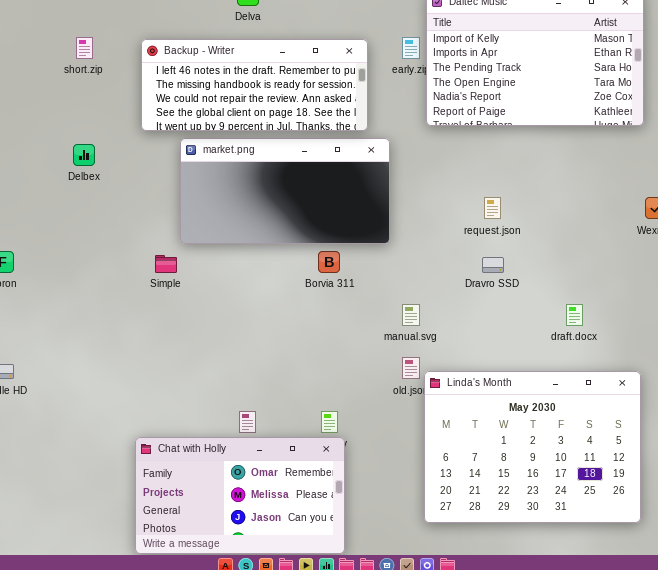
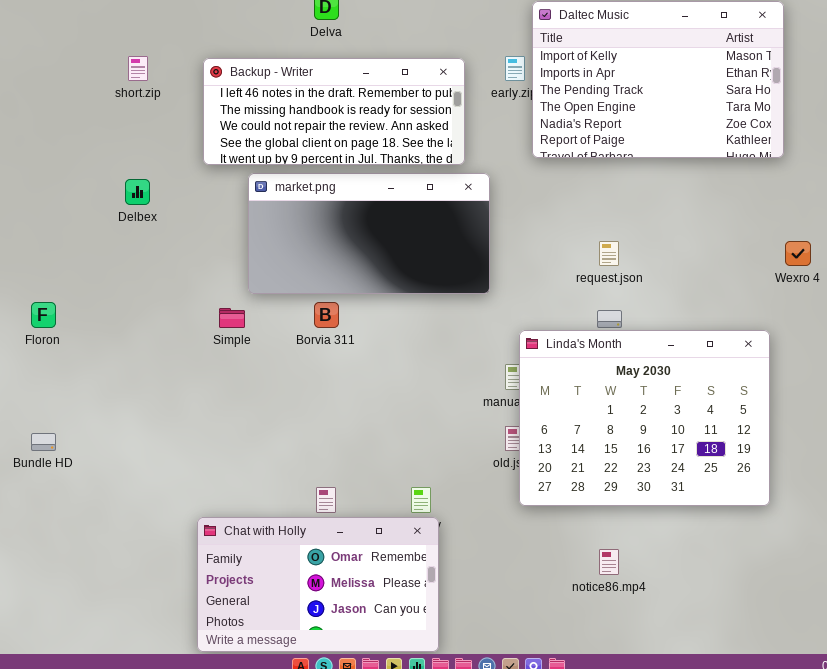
Borvia 311: [318,251,340,273] -> [314,302,339,328], moved
Linda's Month: [424,371,641,523] -> [519,330,770,506], moved

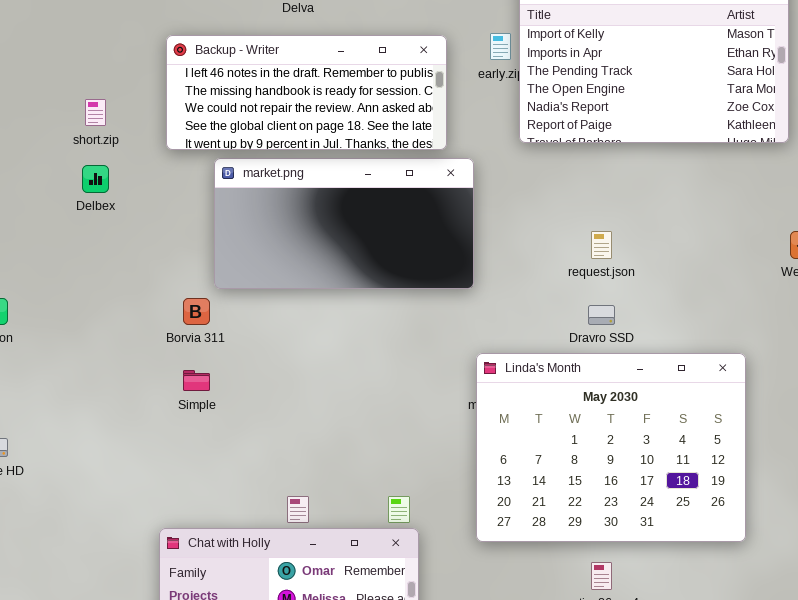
short.zip: [128,56,148,81] -> [85,99,106,126], moved
Borvia 311: [314,302,339,328] -> [183,298,210,325], moved
Simple: [219,308,245,328] -> [183,370,210,391], moved
Linda's Month: [519,330,770,506] -> [476,353,746,542], moved

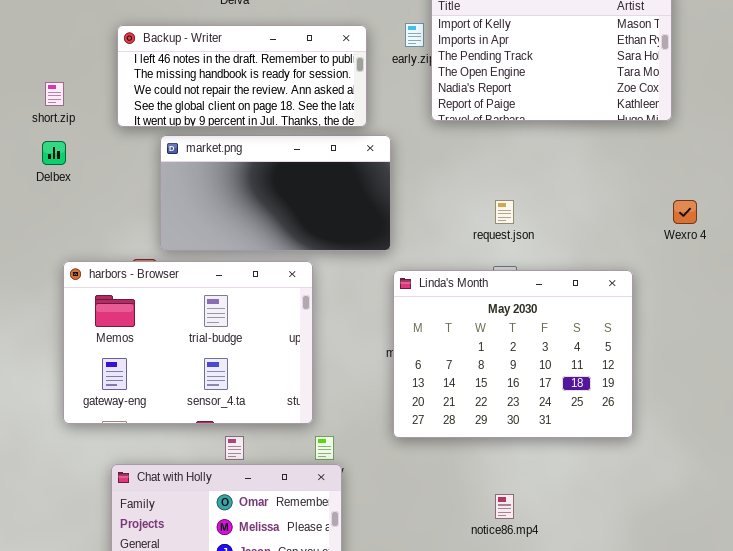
harbors - Browser: none -> [63,261,313,424], opened
Linda's Month: [476,353,746,542] -> [393,270,633,438], moved

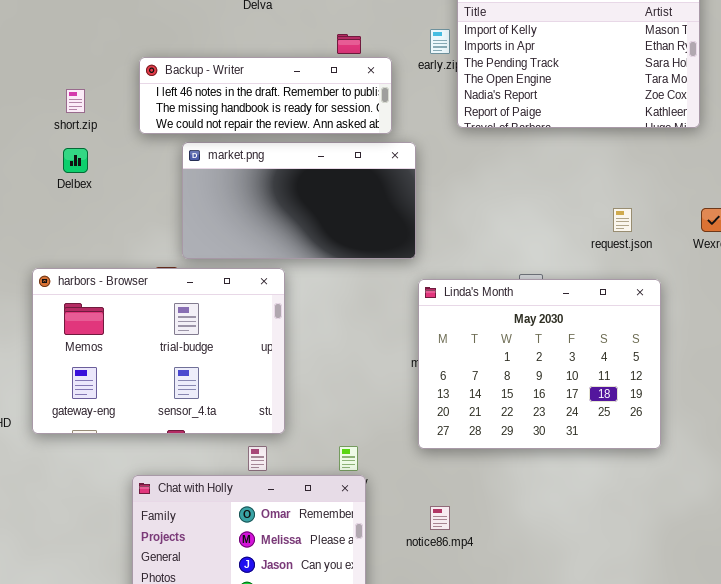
Backup - Writer: [117,25,367,127] -> [139,57,392,134], resized
request.json: [495,200,514,224] -> [613,208,632,232], moved
harbors - Browser: [63,261,313,424] -> [32,268,285,434], moved
notice86.mp4: [495,494,514,519] -> [430,506,450,530], moved

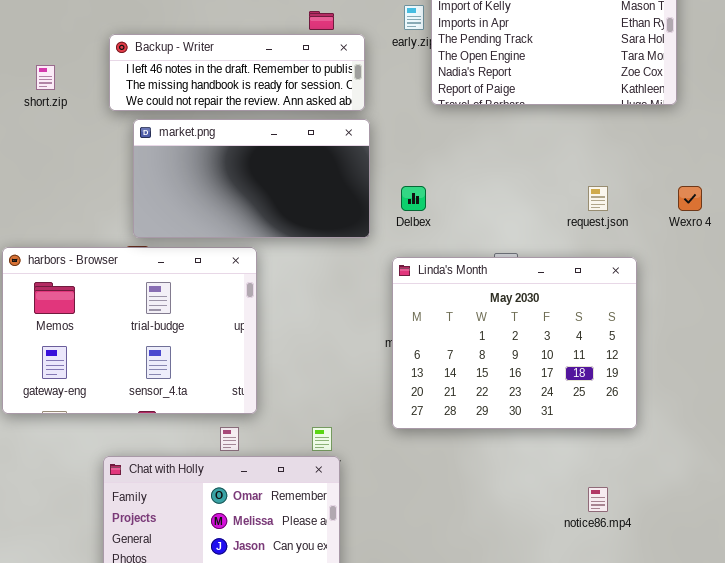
market.png: [182,142,416,259] -> [133,119,370,238], moved
Delbex: [63,148,88,173] -> [401,186,426,211], moved
notice86.mp4: [430,506,450,530] -> [588,487,608,512], moved

